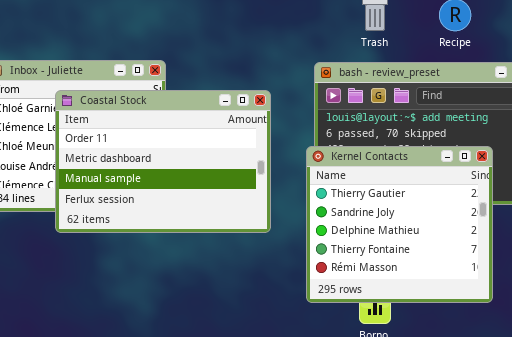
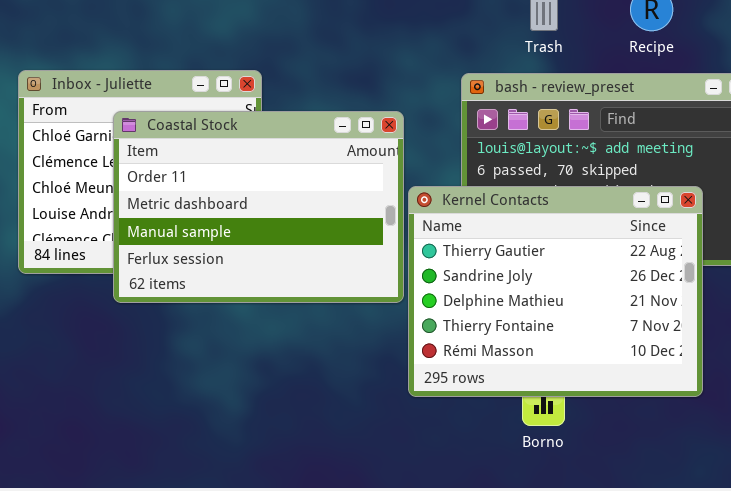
Kernel Contacts: [306,146,493,303] -> [408,186,703,397], resized

